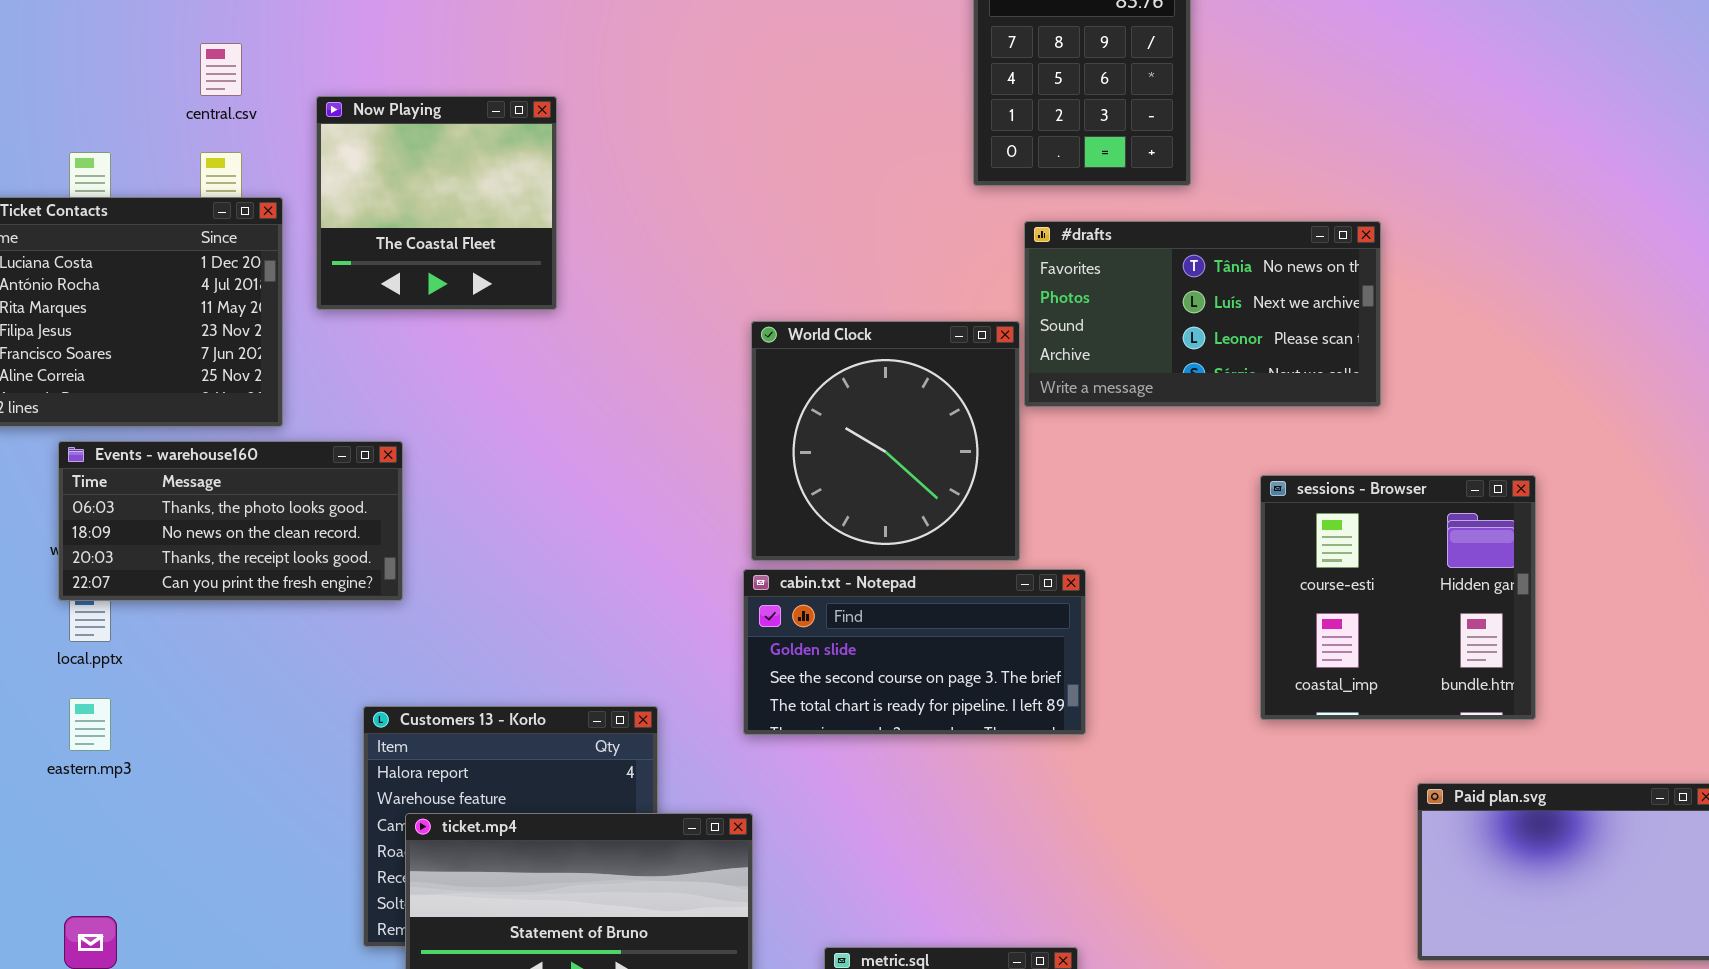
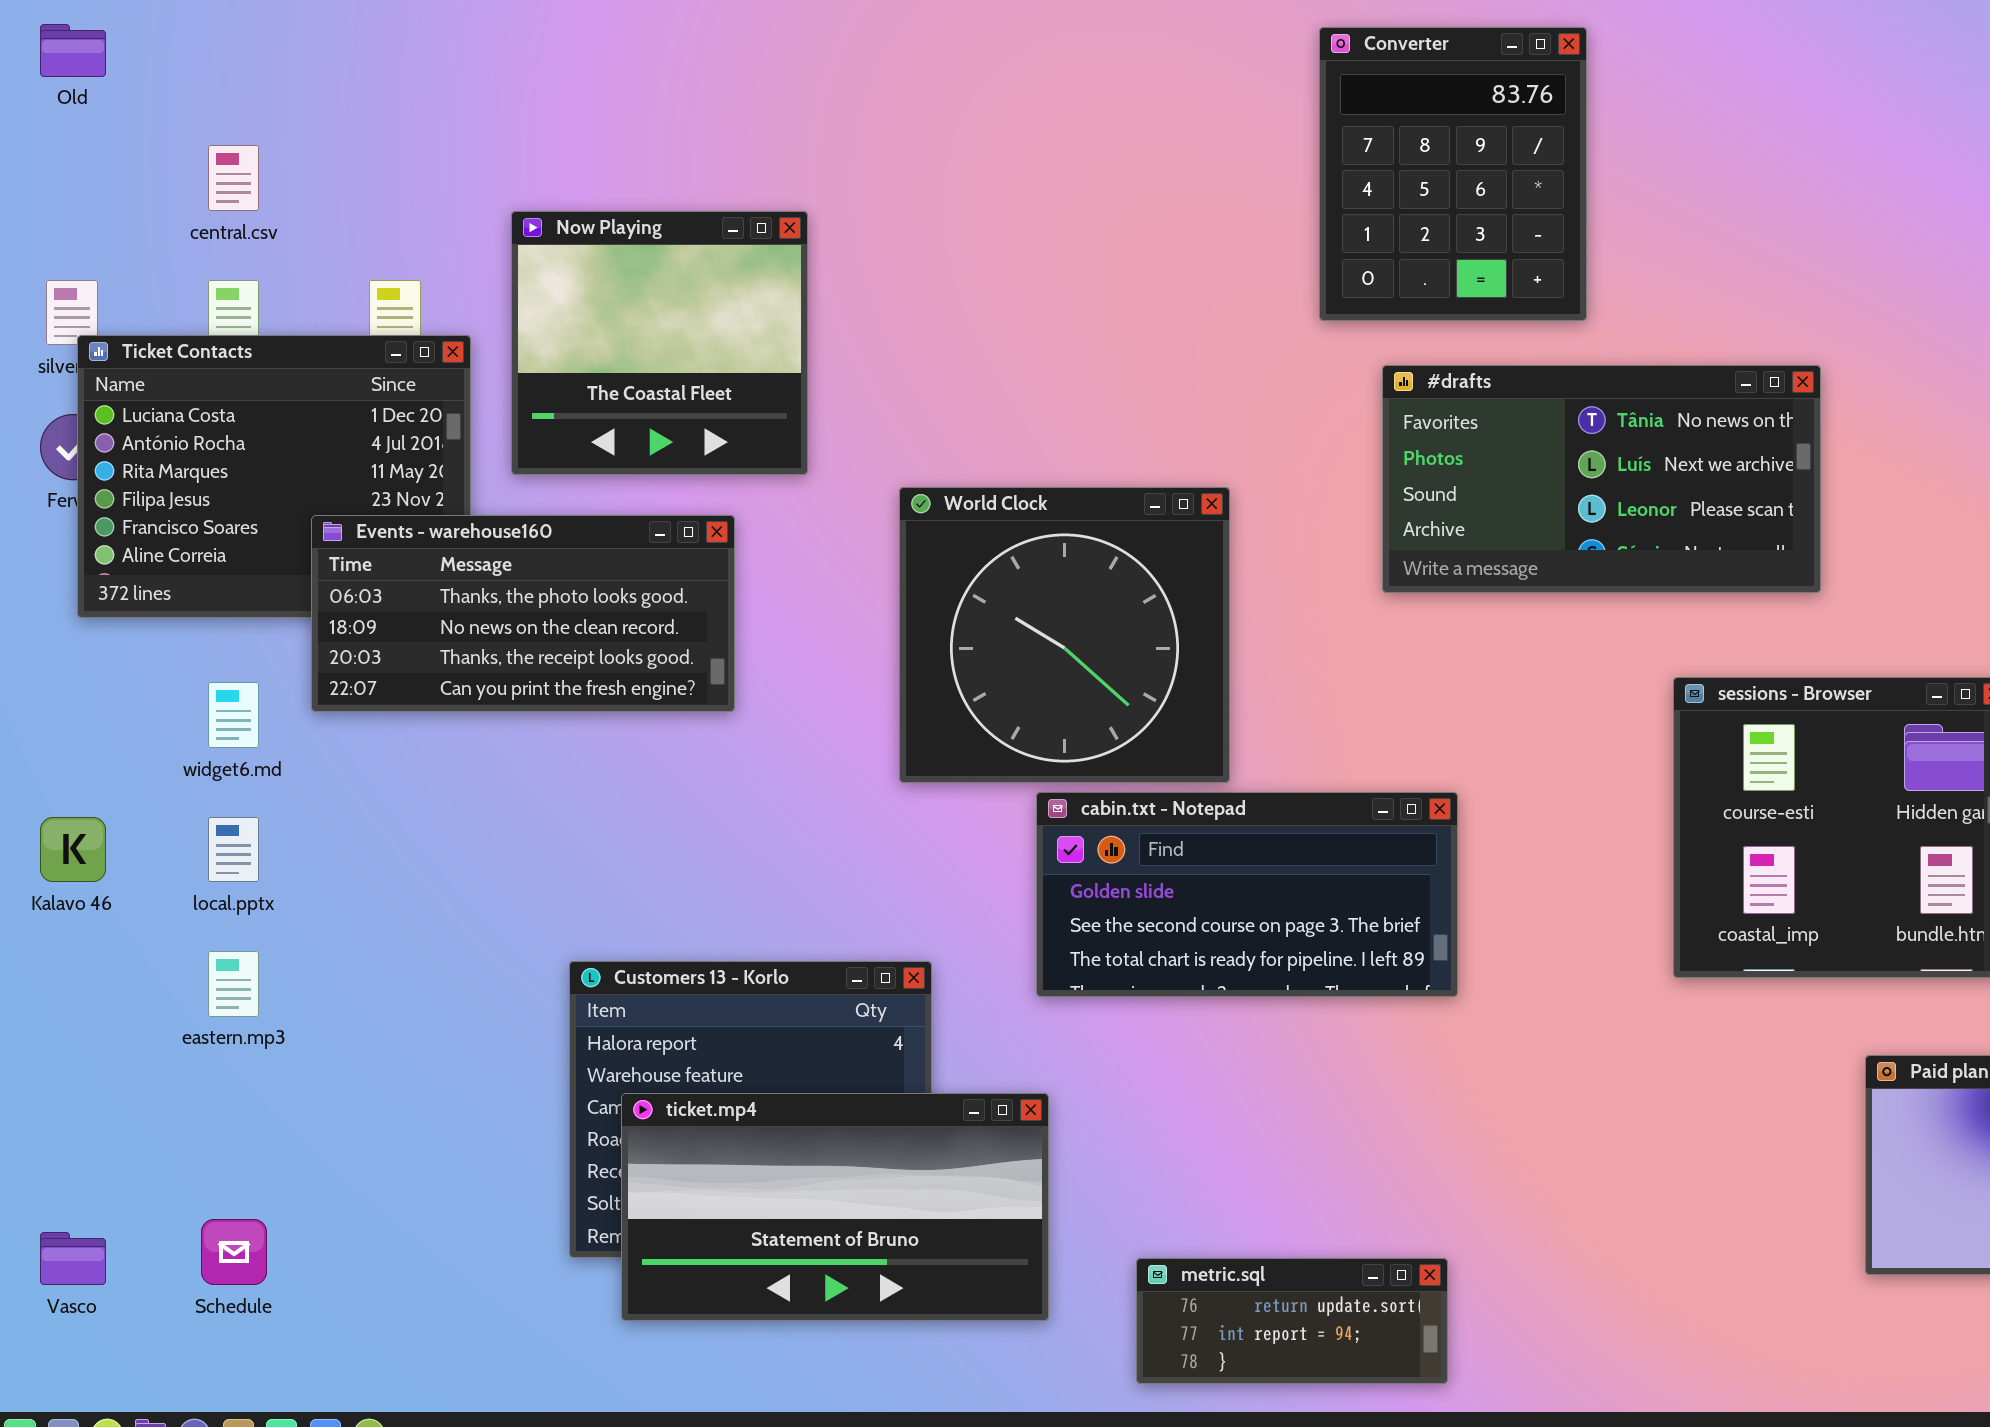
central.csv: [200,43,242,96] -> [208,145,259,211], moved
World Clock: [751,321,1020,561] -> [899,487,1230,783], moved
Events - warehouse160: [58,441,403,601] -> [311,515,735,712], moved

